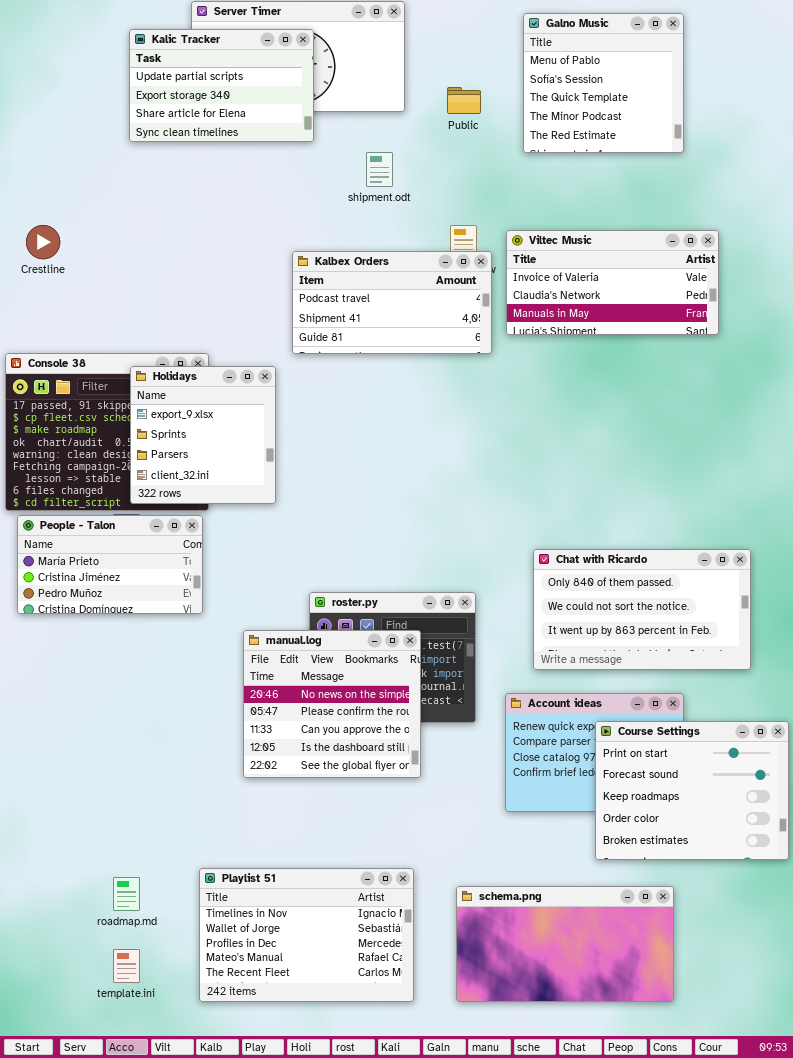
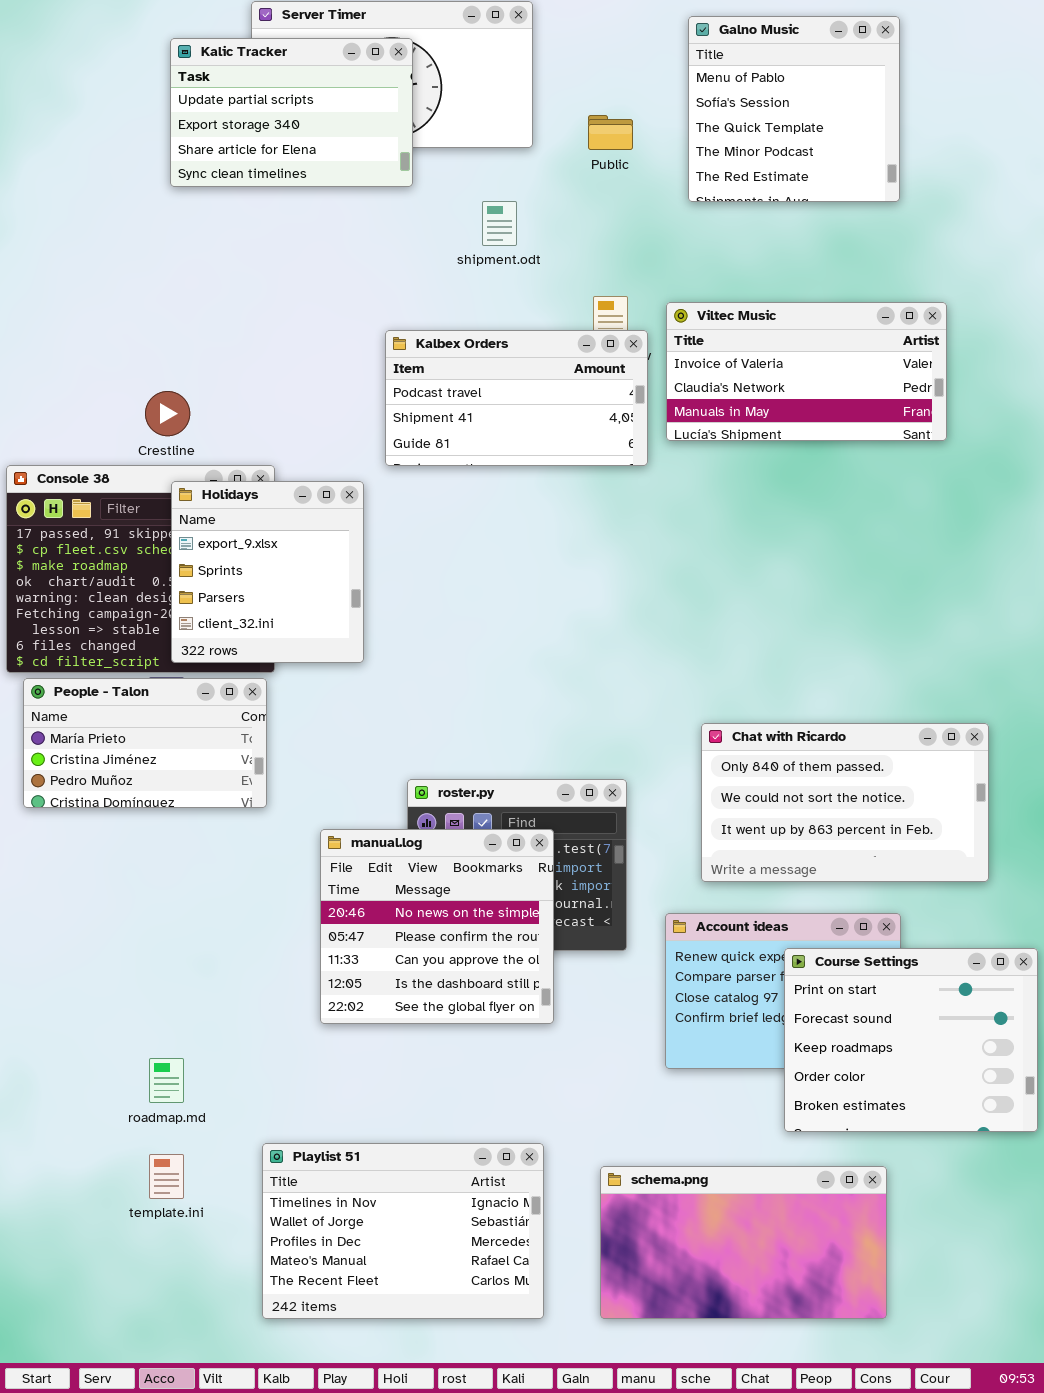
Crestline: [26,225,60,259] -> [145,391,190,436], moved
roadmap.md: [113,877,140,911] -> [149,1058,184,1103], moved
template.ini: [113,949,140,983] -> [149,1154,184,1199], moved

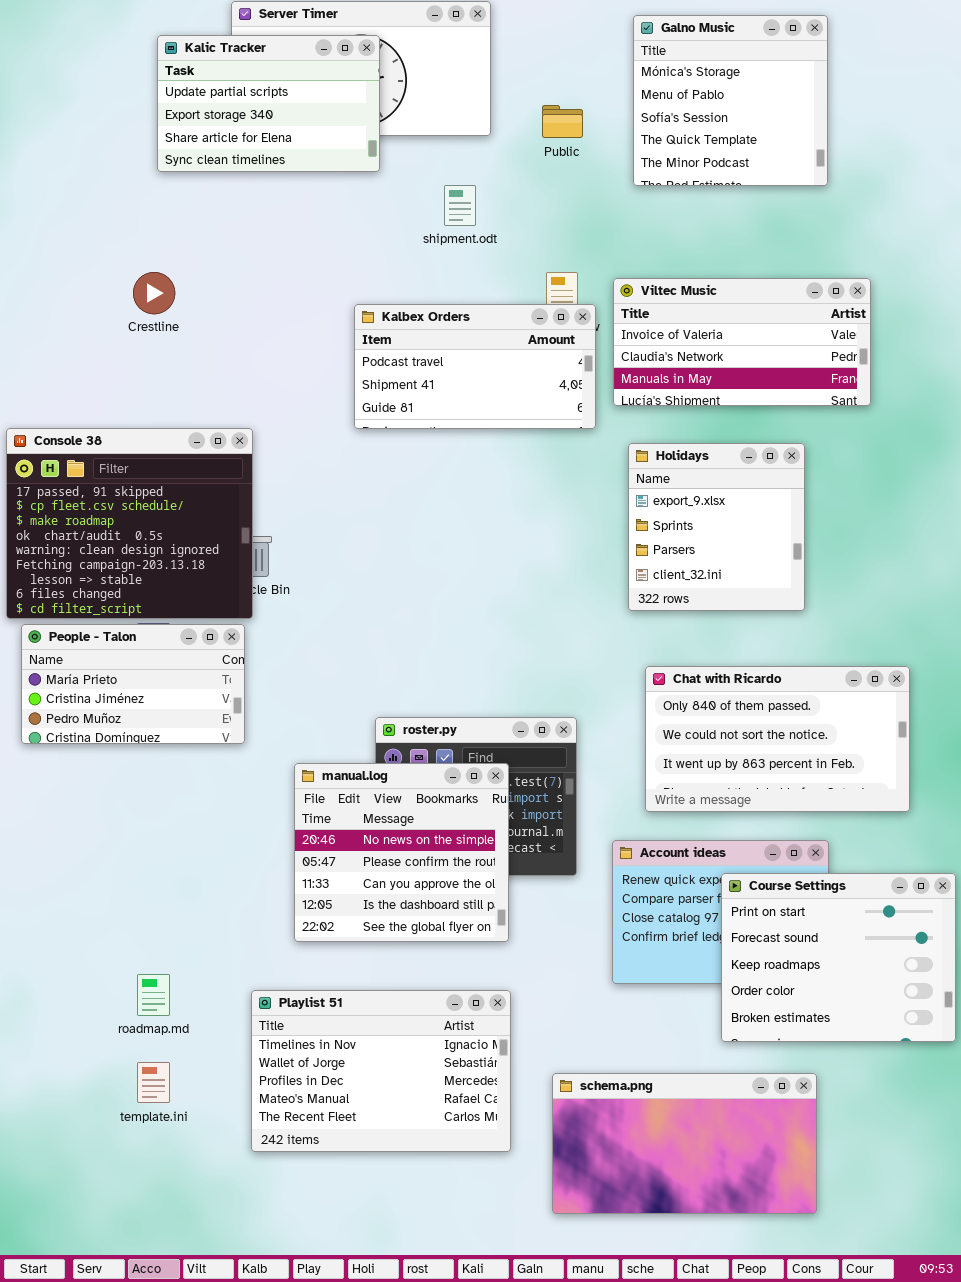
Galno Music: [688,16,900,202] -> [633,15,828,186], scrolled up 1 row
Crestline: [145,391,190,436] -> [133,272,175,314], moved
Holidays: [171,481,364,663] -> [628,443,805,611], moved
Playlist 51: [262,1143,544,1319] -> [251,990,511,1152], moved

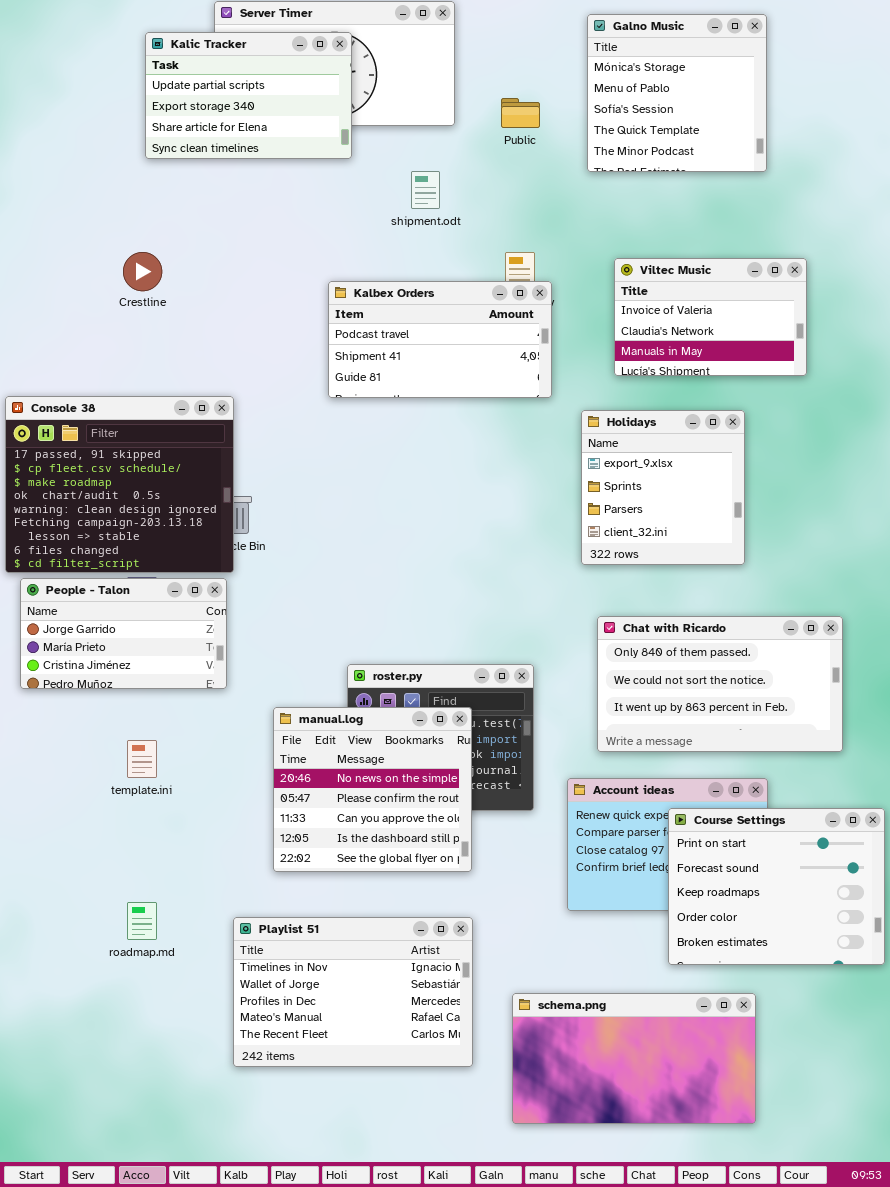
Viltec Music: [613,278,871,406] -> [614,258,807,376], resized
People - Talon: [21,624,245,744] -> [20,578,227,689], scrolled up 1 row
template.ini: [137,1062,170,1103] -> [127,740,157,778], moved

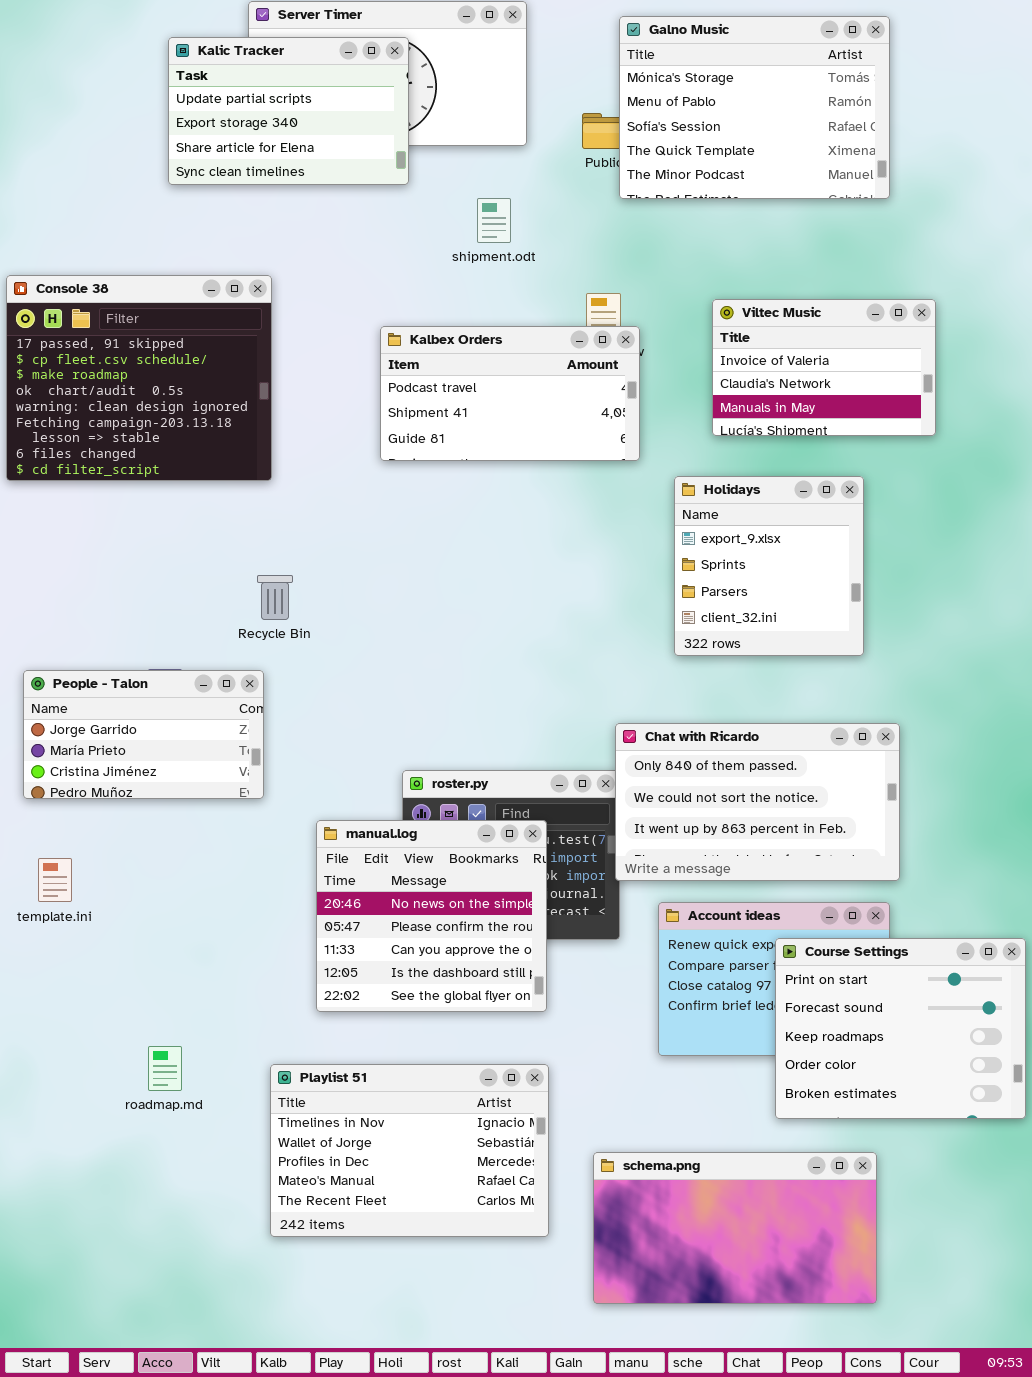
Galno Music: [587,14,767,172] -> [619,16,890,199], resized
Console 38: [5,396,234,573] -> [6,275,272,481], moved
Chat with Ricardo: [597,616,843,752] -> [615,723,900,881], moved
template.ini: [127,740,157,778] -> [38,858,72,902], moved

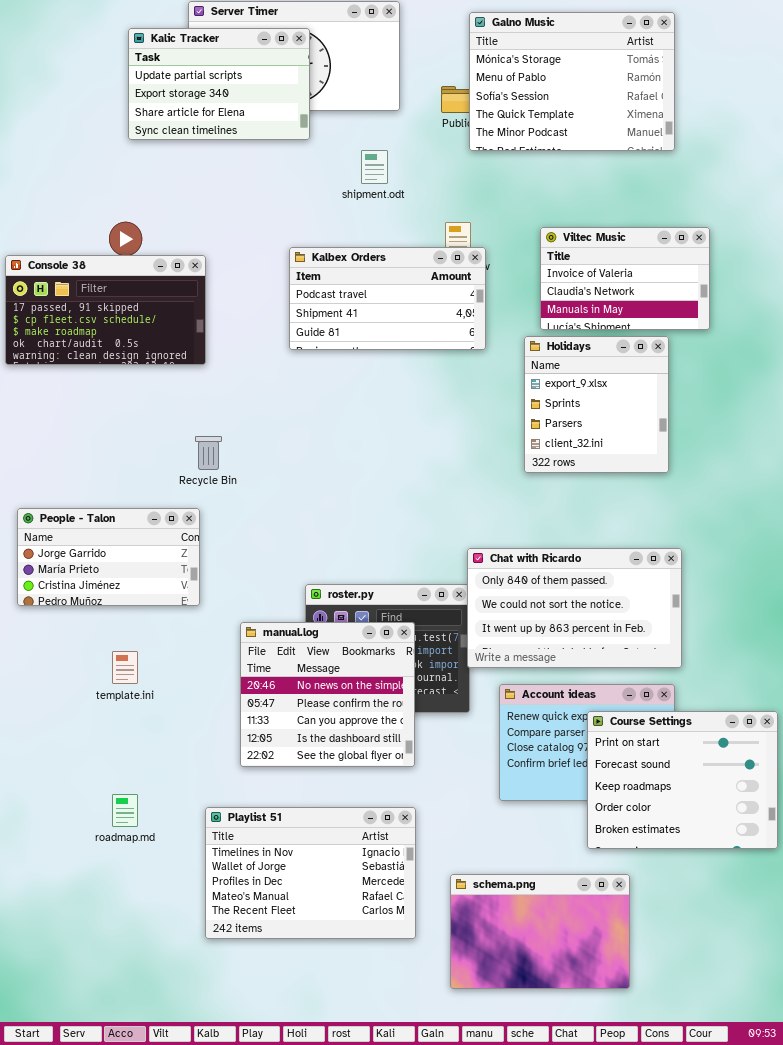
Console 38: [6,275,272,481] -> [5,255,206,365], resized
Holidays: [674,476,864,656] -> [524,336,669,473], moved
template.ini: [38,858,72,902] -> [112,651,138,684], moved
schema.png: [593,1152,877,1304] -> [450,874,630,989], resized

